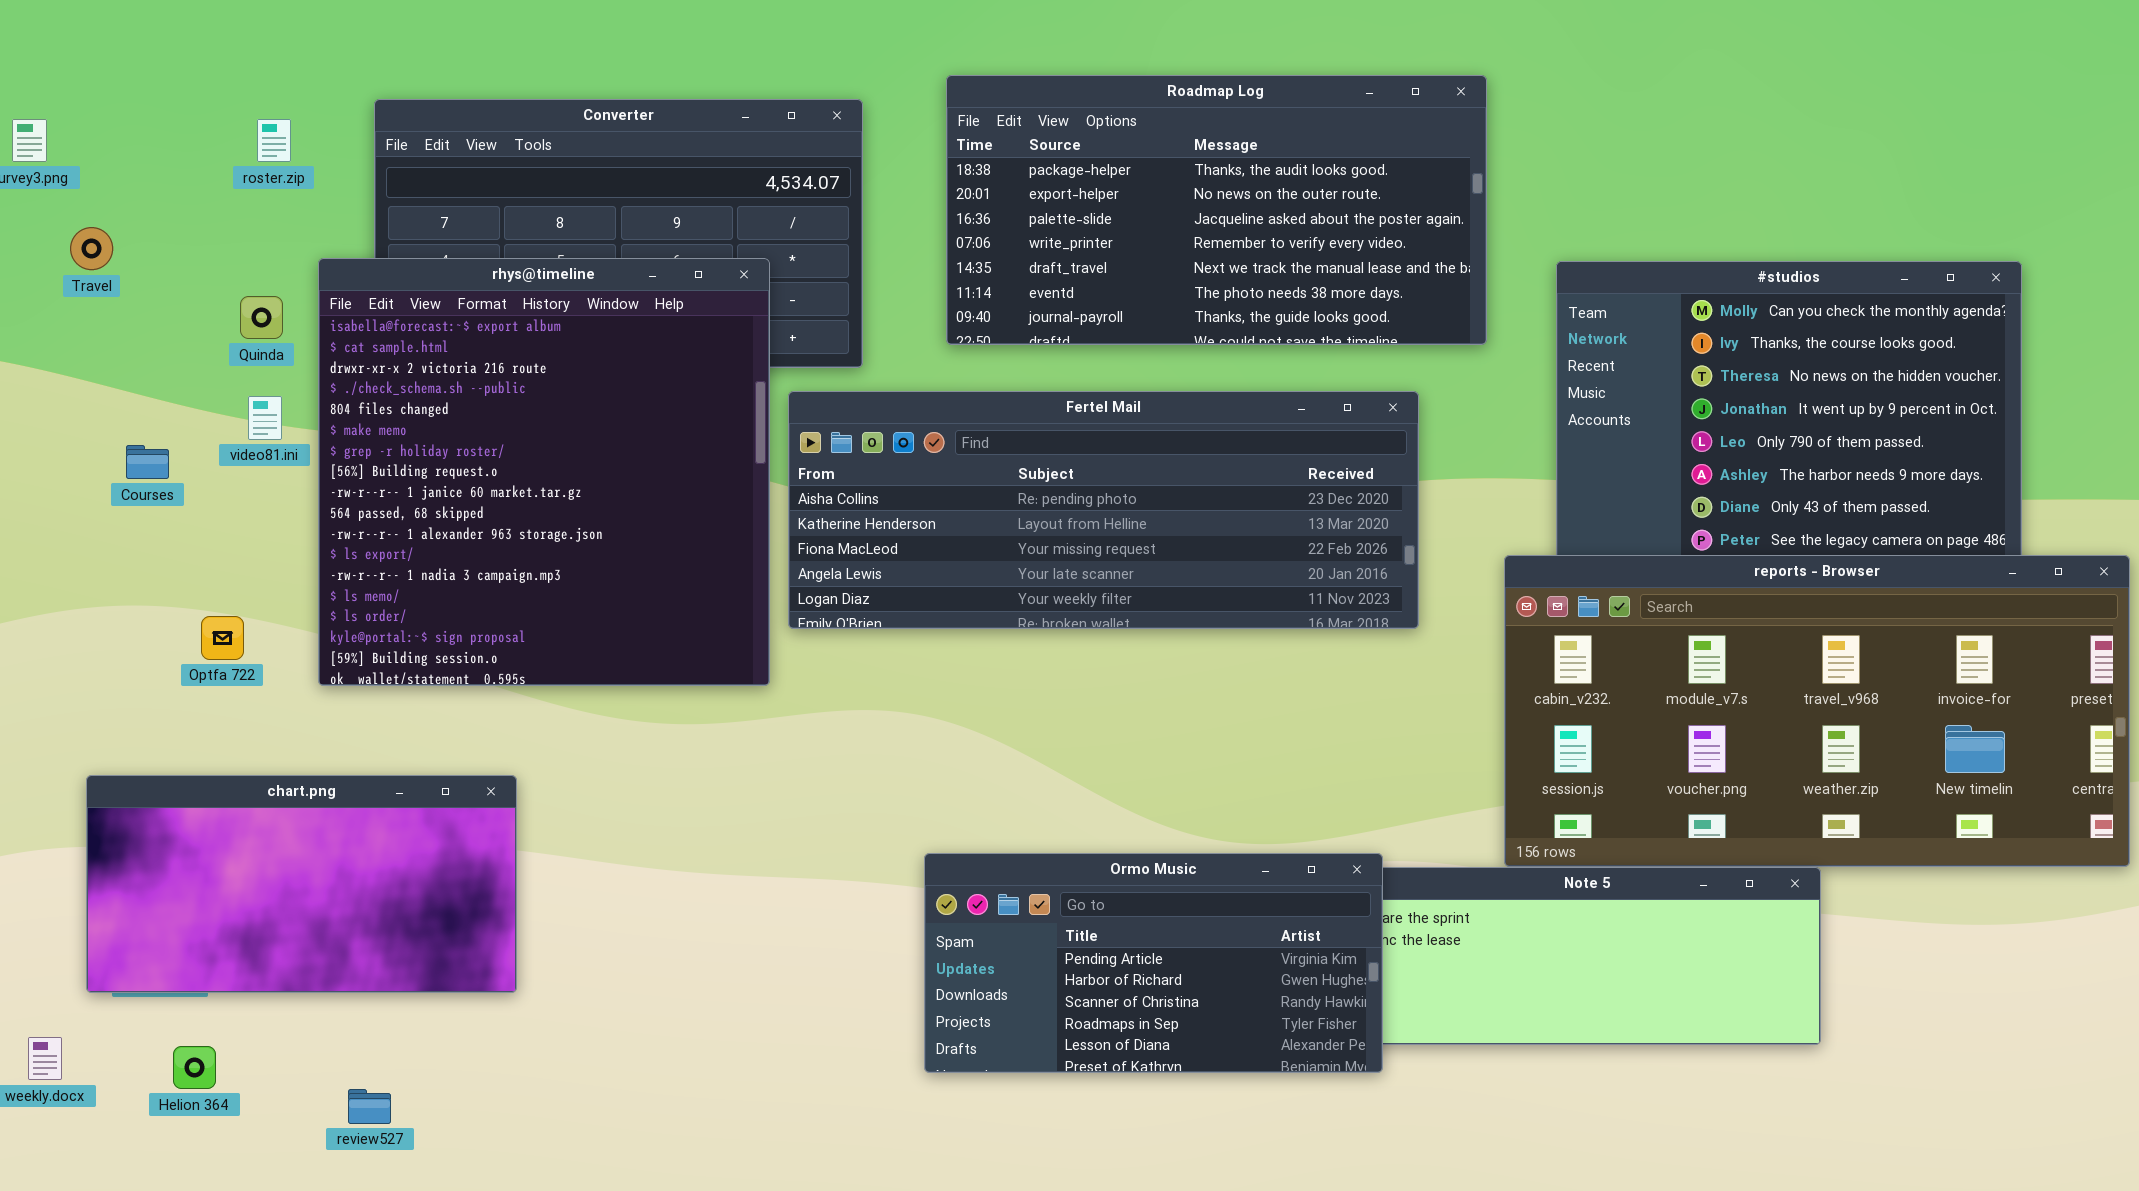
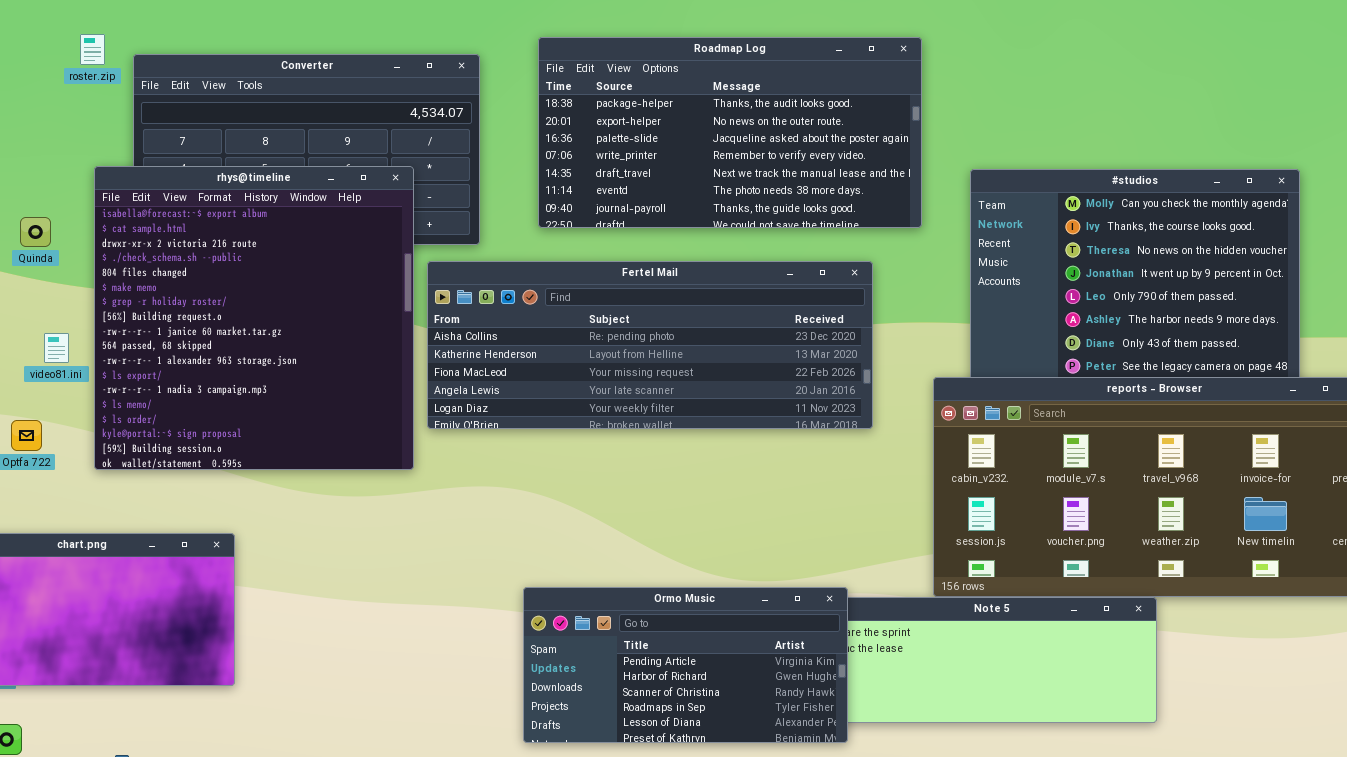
roster.zip: [257,119,291,162] -> [80,34,105,65], moved
Quinda: [240,296,283,339] -> [20,217,51,247], moved
video81.ini: [248,396,282,440] -> [44,333,69,363], moved

